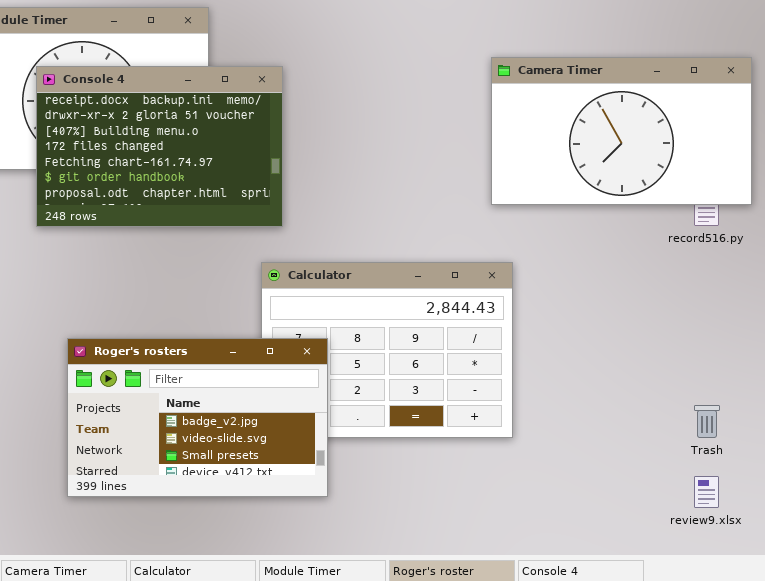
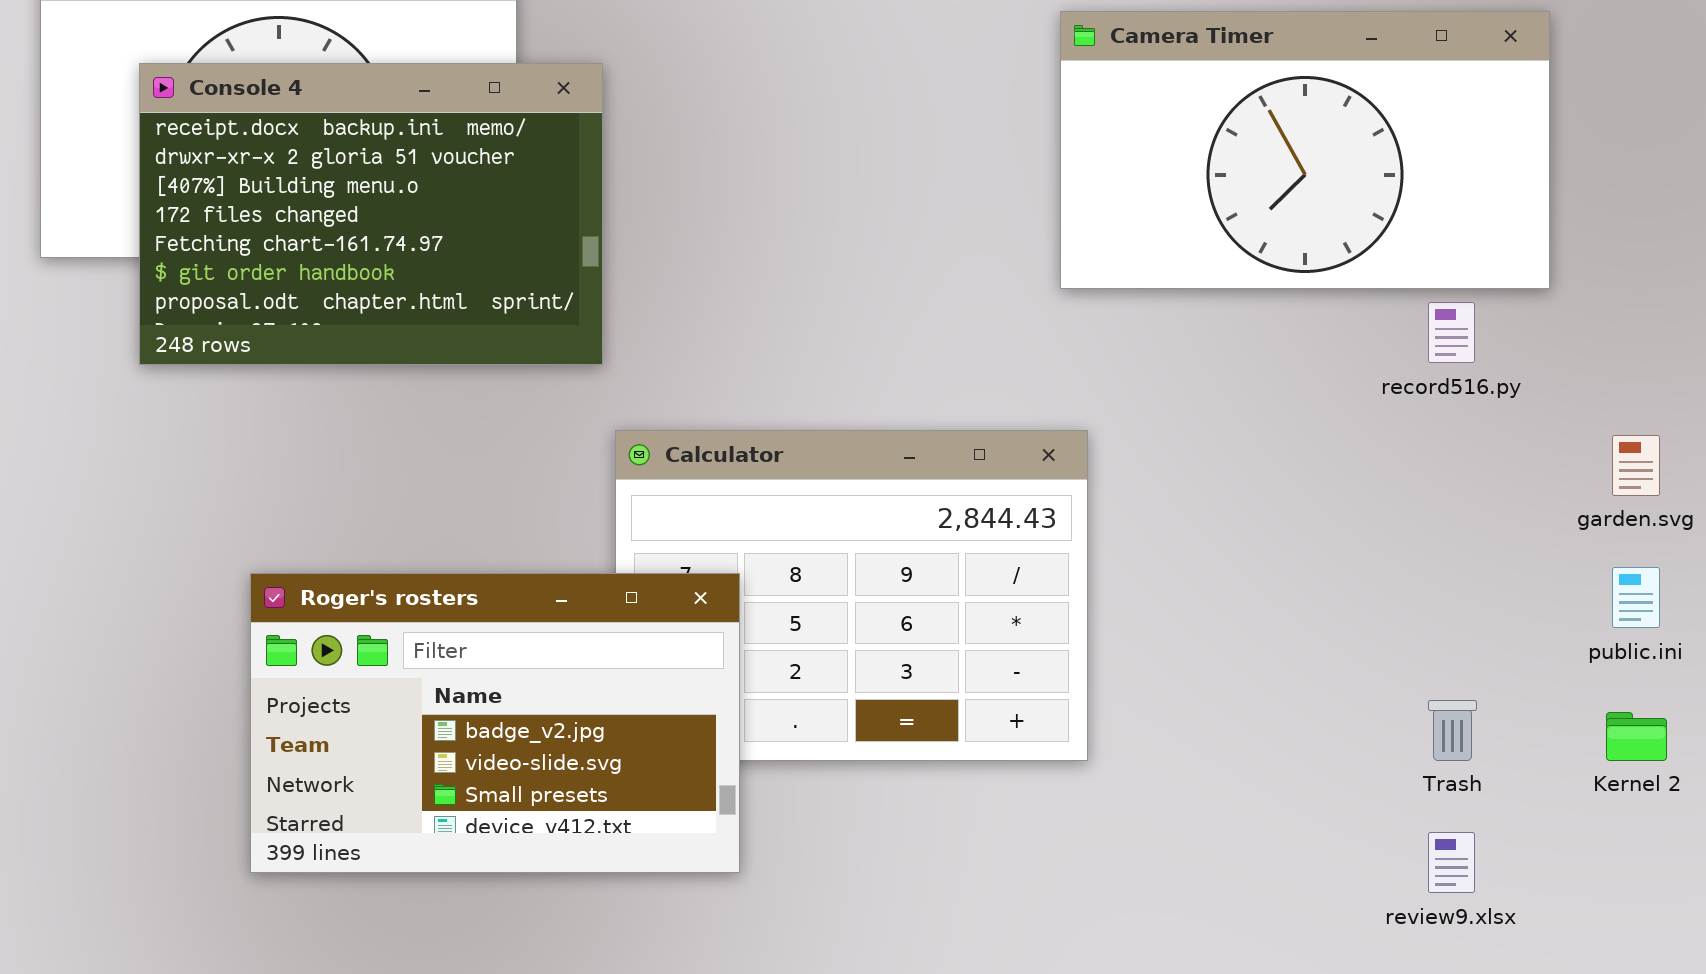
Camera Timer: [491,57,752,205] -> [1060,11,1550,289], moved
Console 4: [36,66,283,227] -> [139,63,603,365], moved

